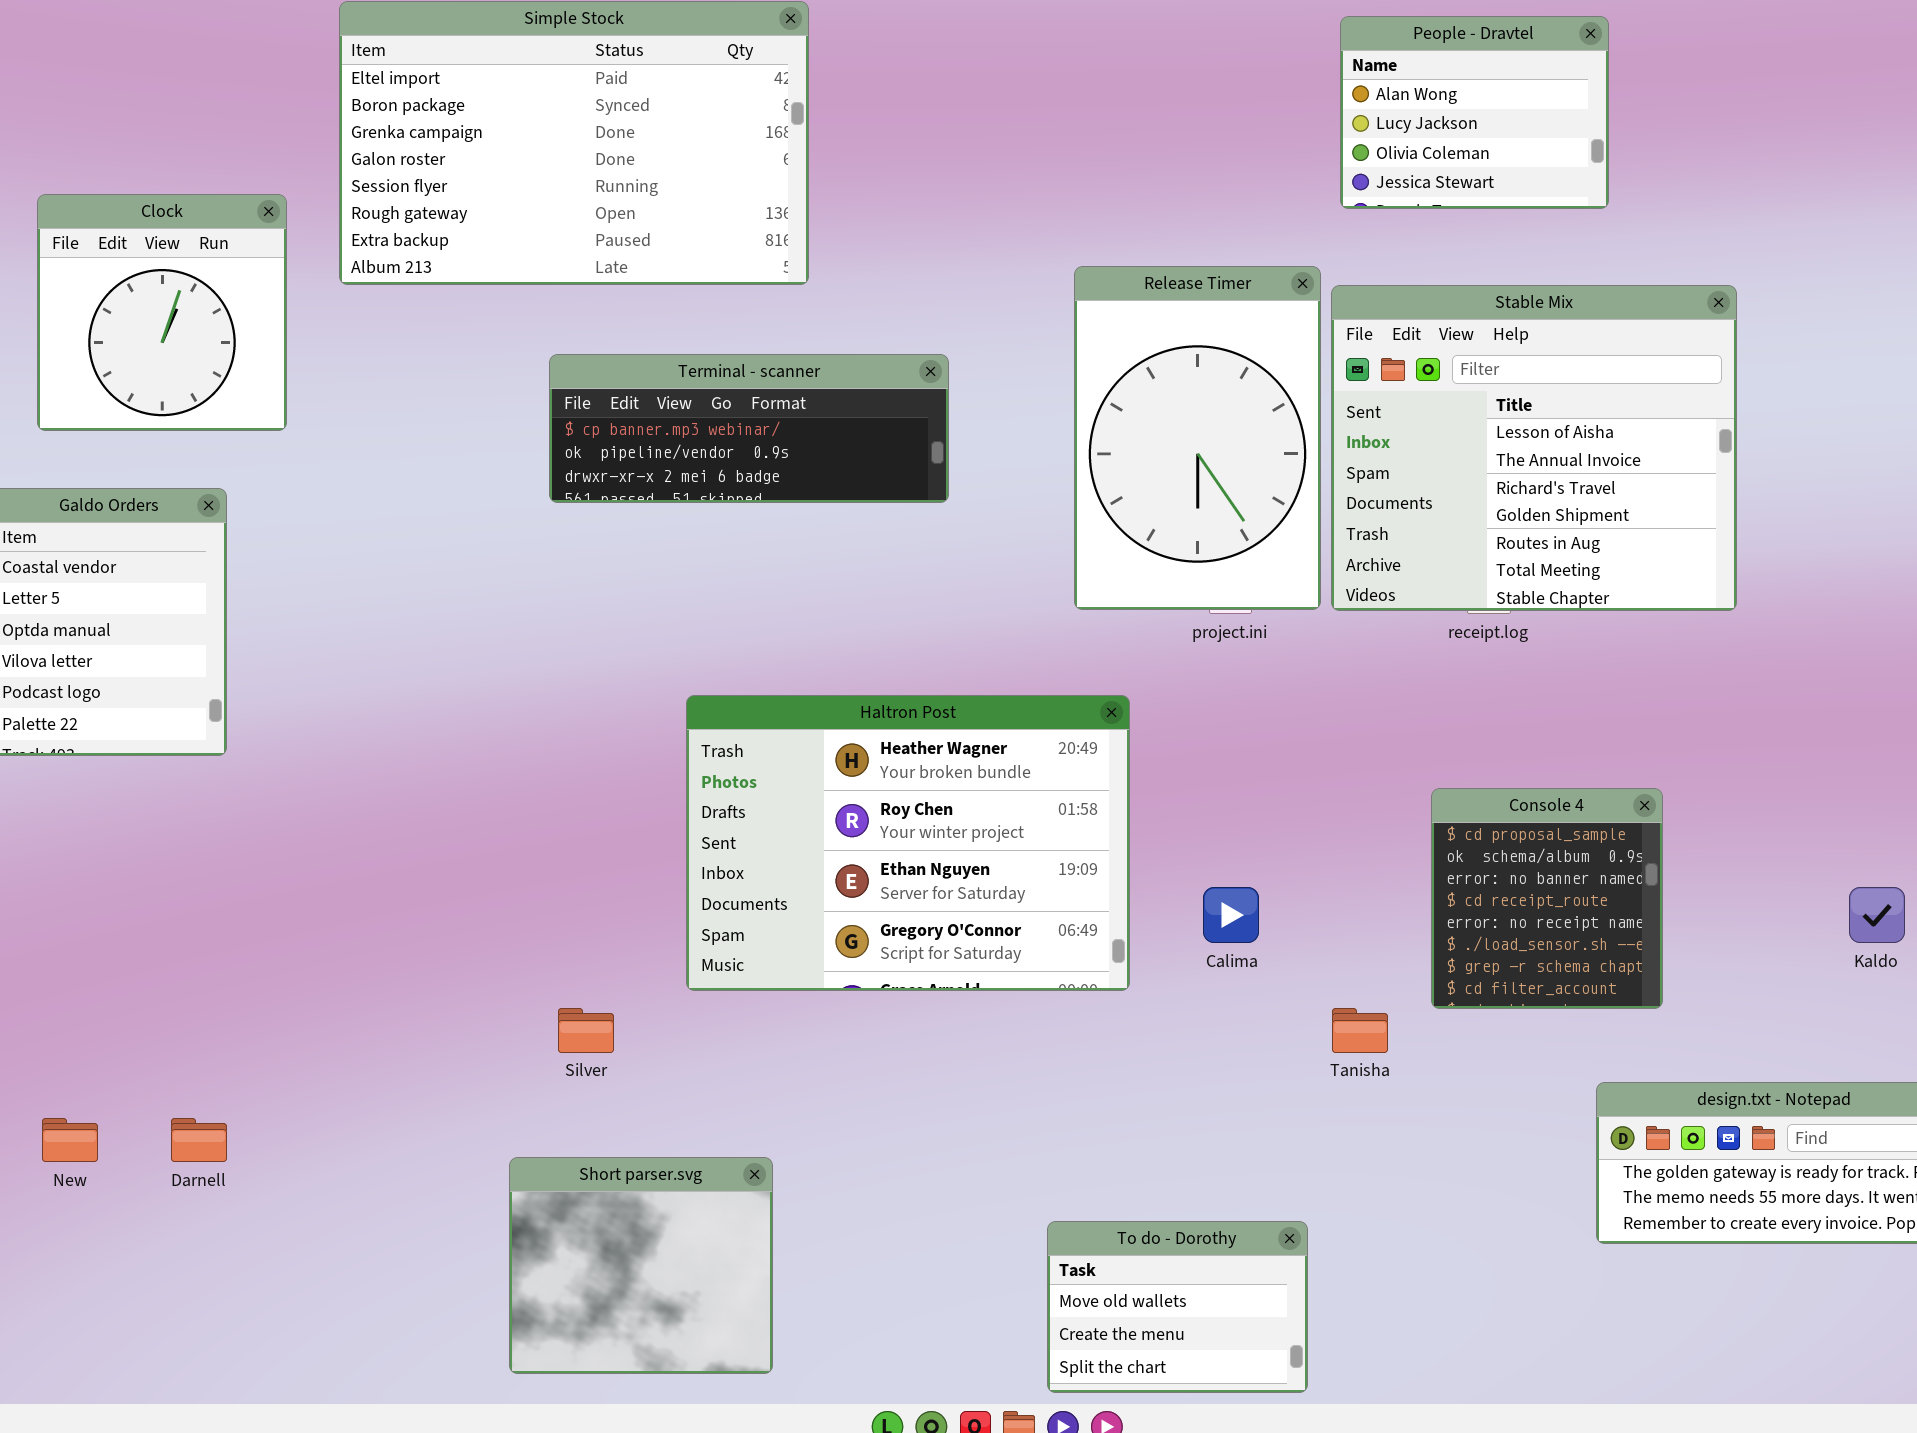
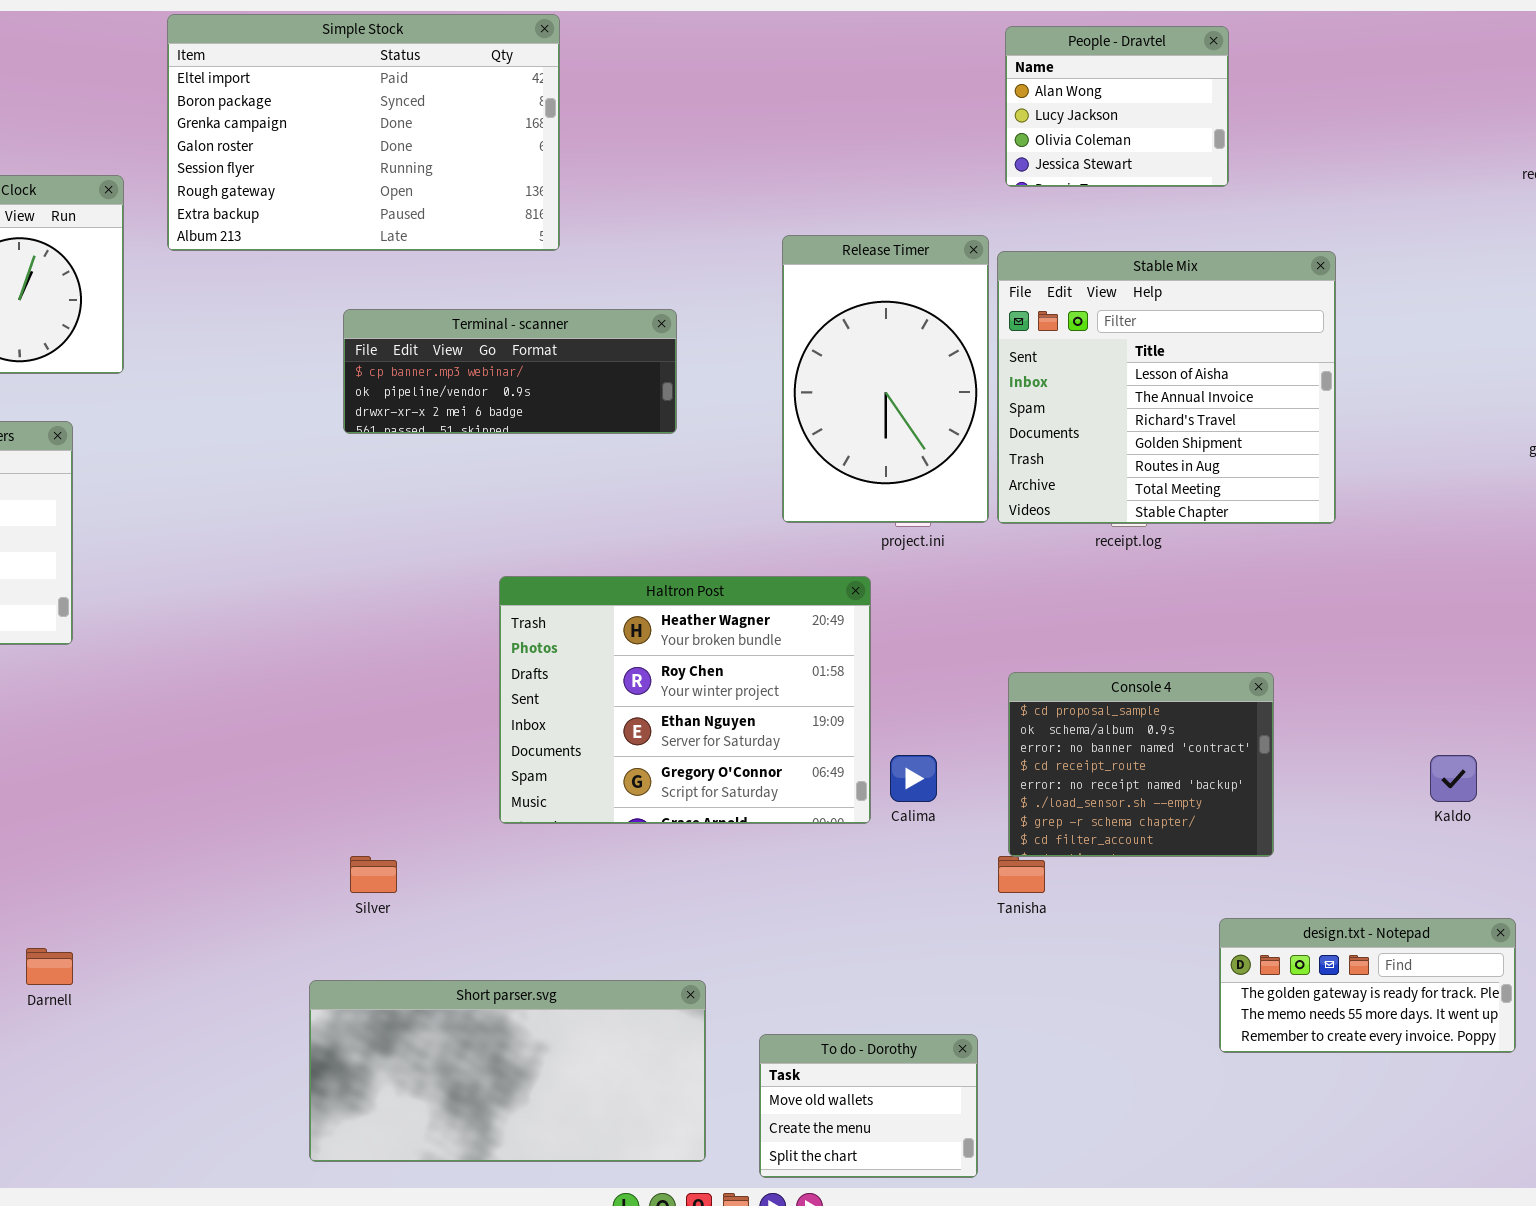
Haltron Post: [686,695,1130,991] -> [499,576,871,824], moved
Console 4: [1431,788,1663,1009] -> [1008,672,1274,857], resized
Short parser.svg: [509,1157,773,1374] -> [309,980,706,1162], resized

